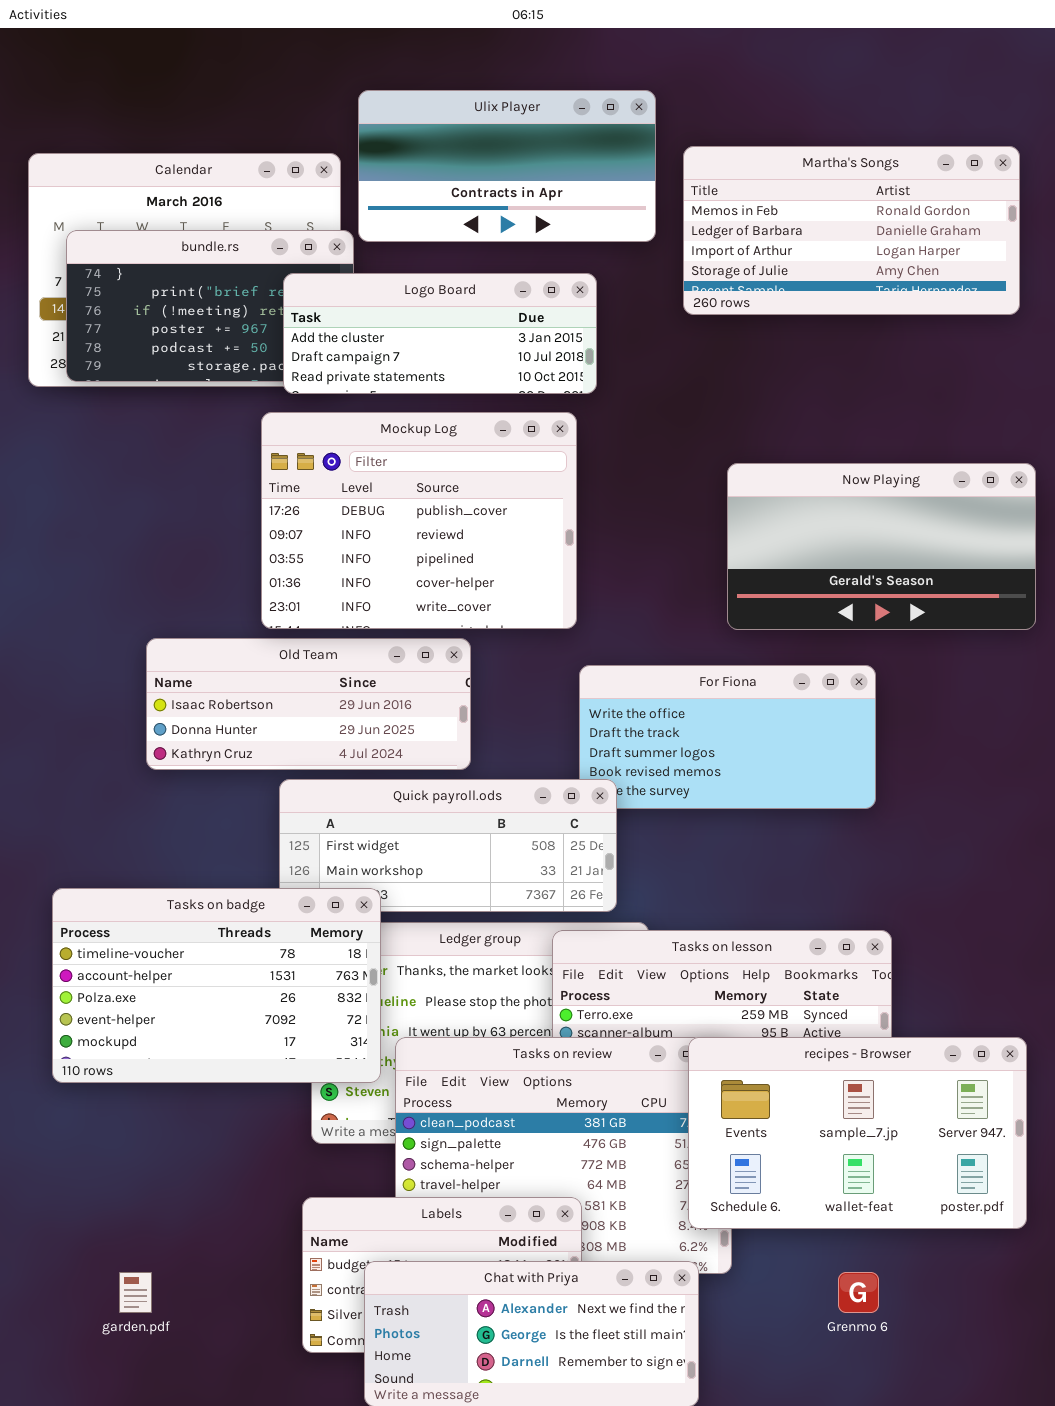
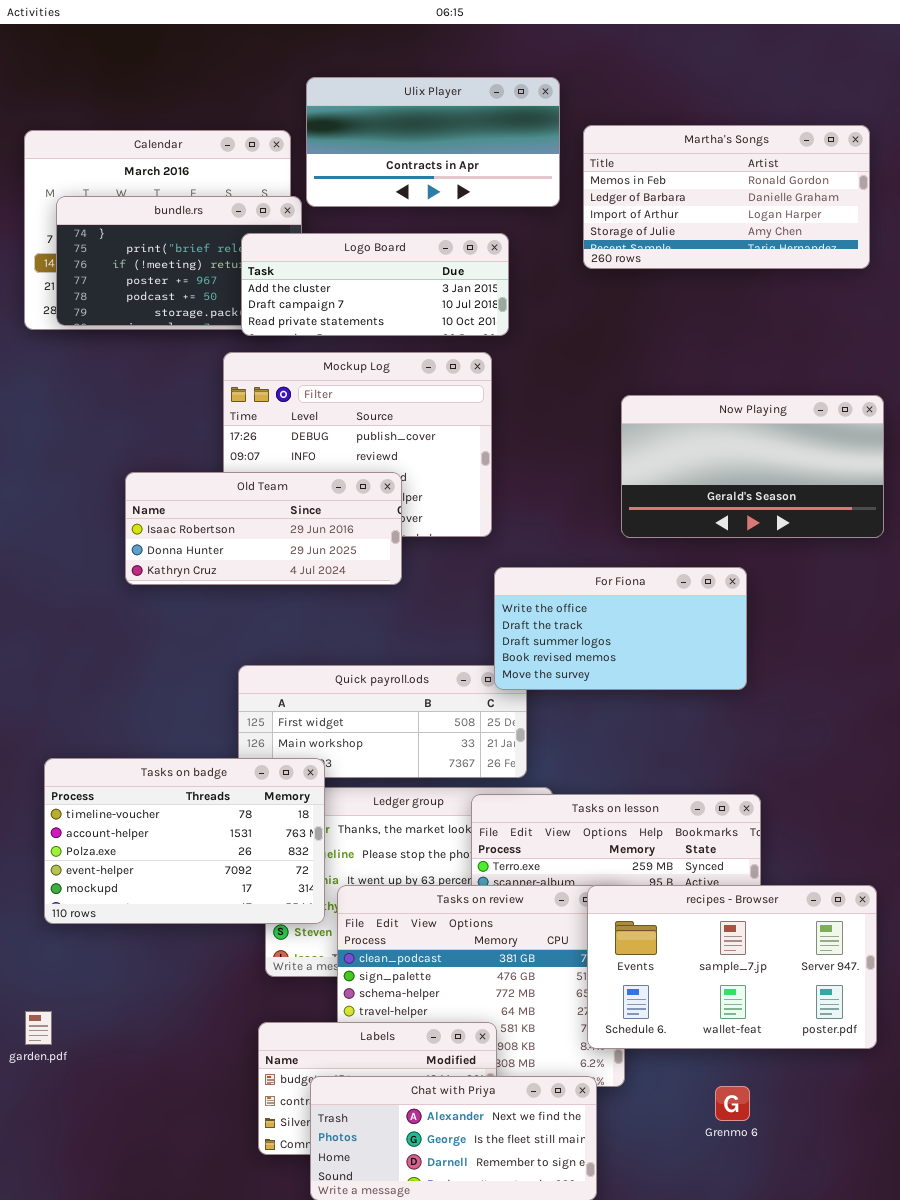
Old Team: [146,638,471,770] -> [125,472,402,585], moved
For Fiona: [579,665,876,809] -> [494,567,747,690], raised
garden.pdf: [119,1272,152,1313] -> [25,1011,52,1045], moved

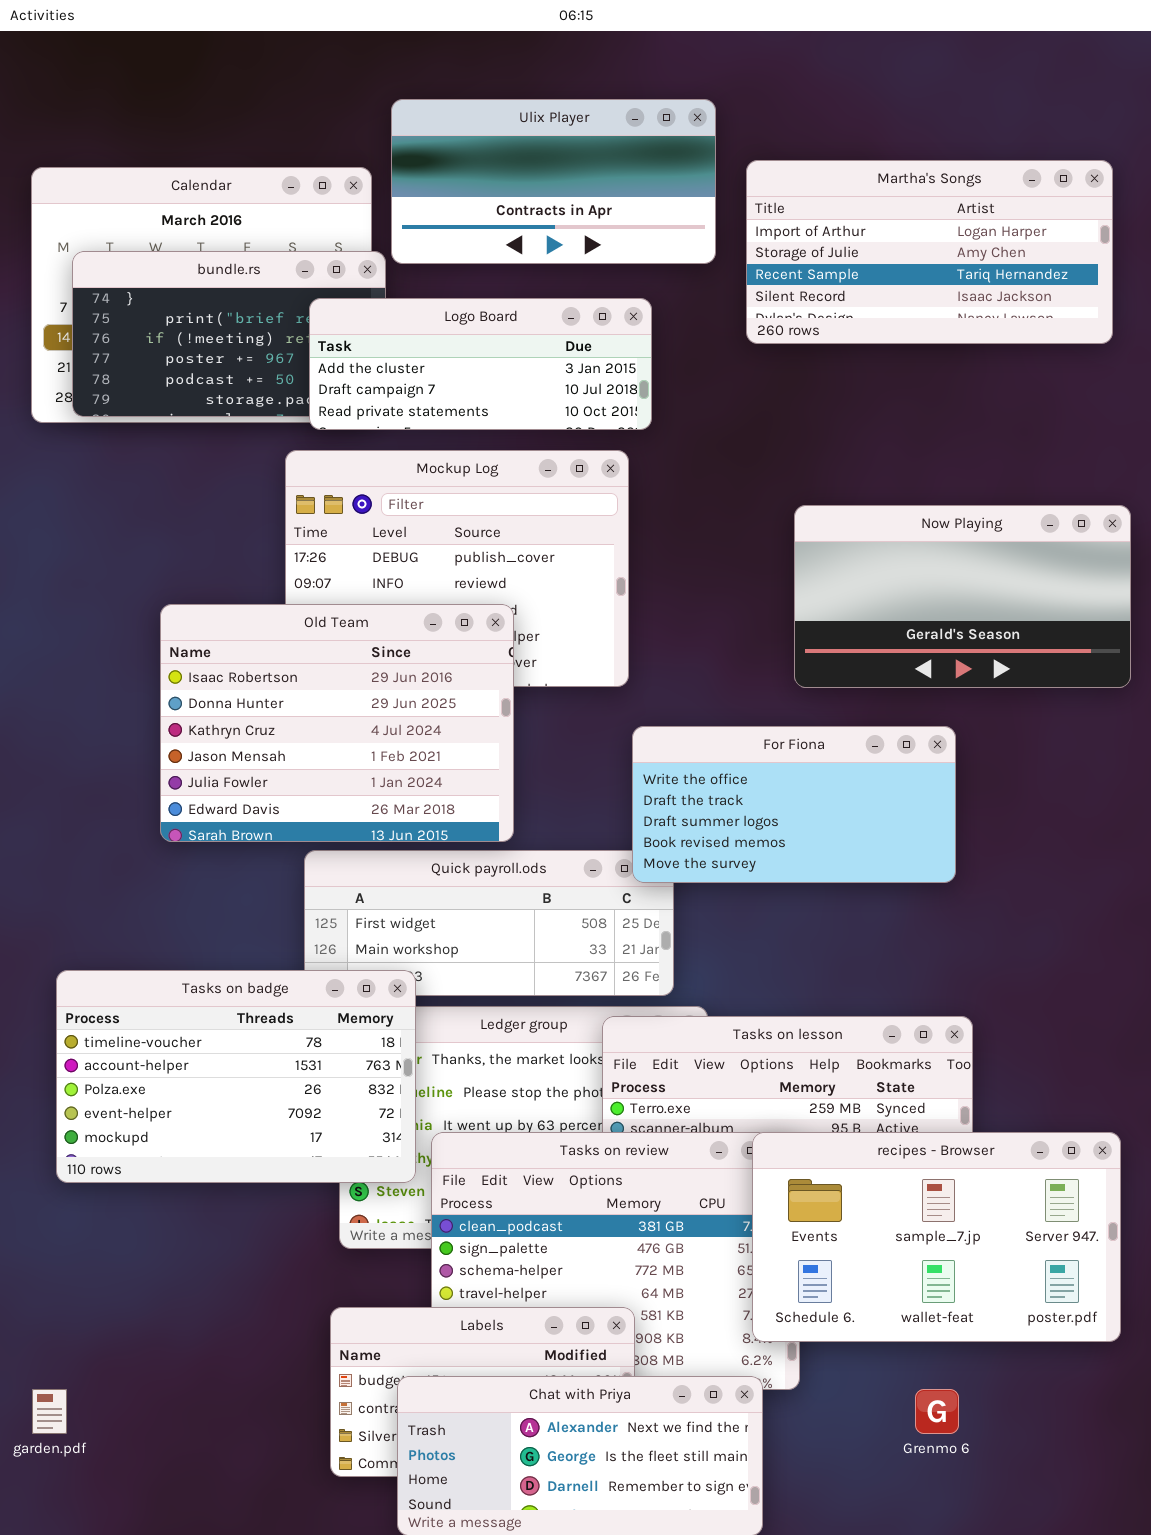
Martha's Songs: [583,125,870,269] -> [746,160,1113,344], scrolled down 2 rows
Old Team: [125,472,402,585] -> [160,604,514,842], resized
garden.pdf: [25,1011,52,1045] -> [32,1389,67,1434], moved

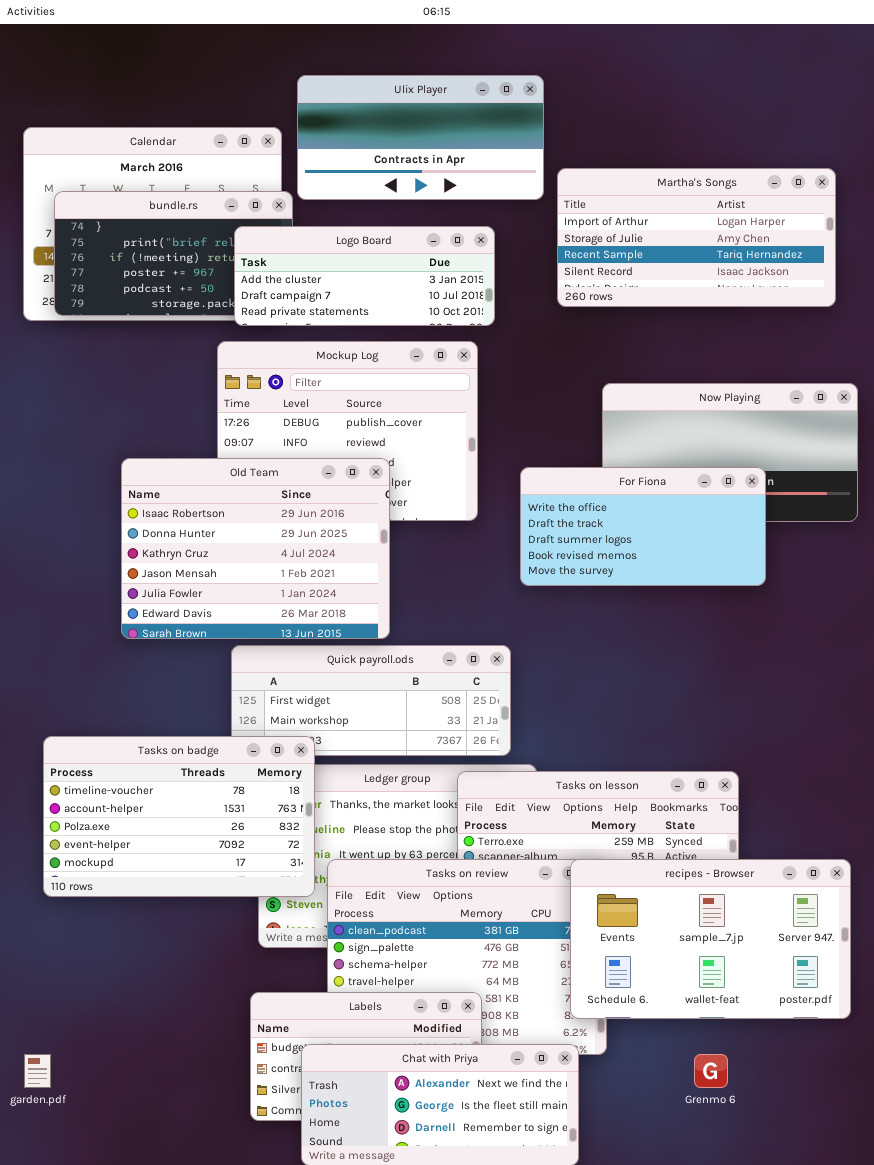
Martha's Songs: [746,160,1113,344] -> [557,168,836,307], moved
For Fiona: [632,726,956,883] -> [520,467,766,586], moved

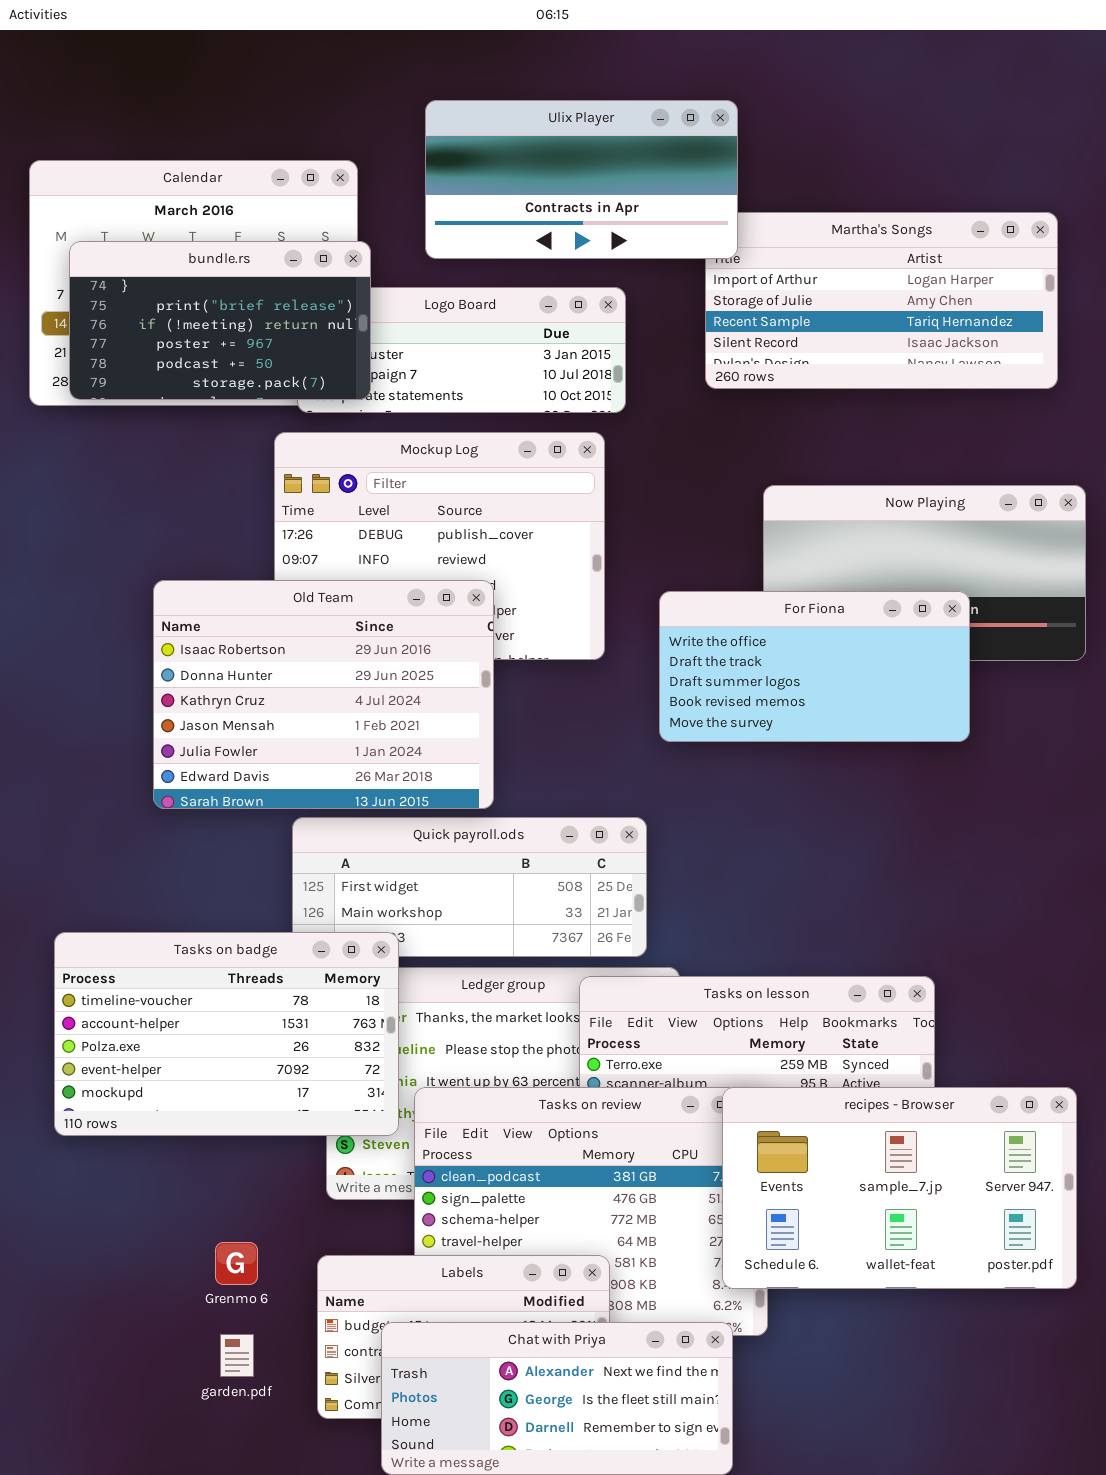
Ulix Player: [297,75,544,200] -> [425,100,738,259], moved
bundle.rs: [54,191,293,316] -> [69,241,371,400], raised
garden.pdf: [24,1054,51,1088] -> [220,1334,254,1377], moved
Grenmo 6: [694,1054,728,1088] -> [215,1242,258,1285], moved

